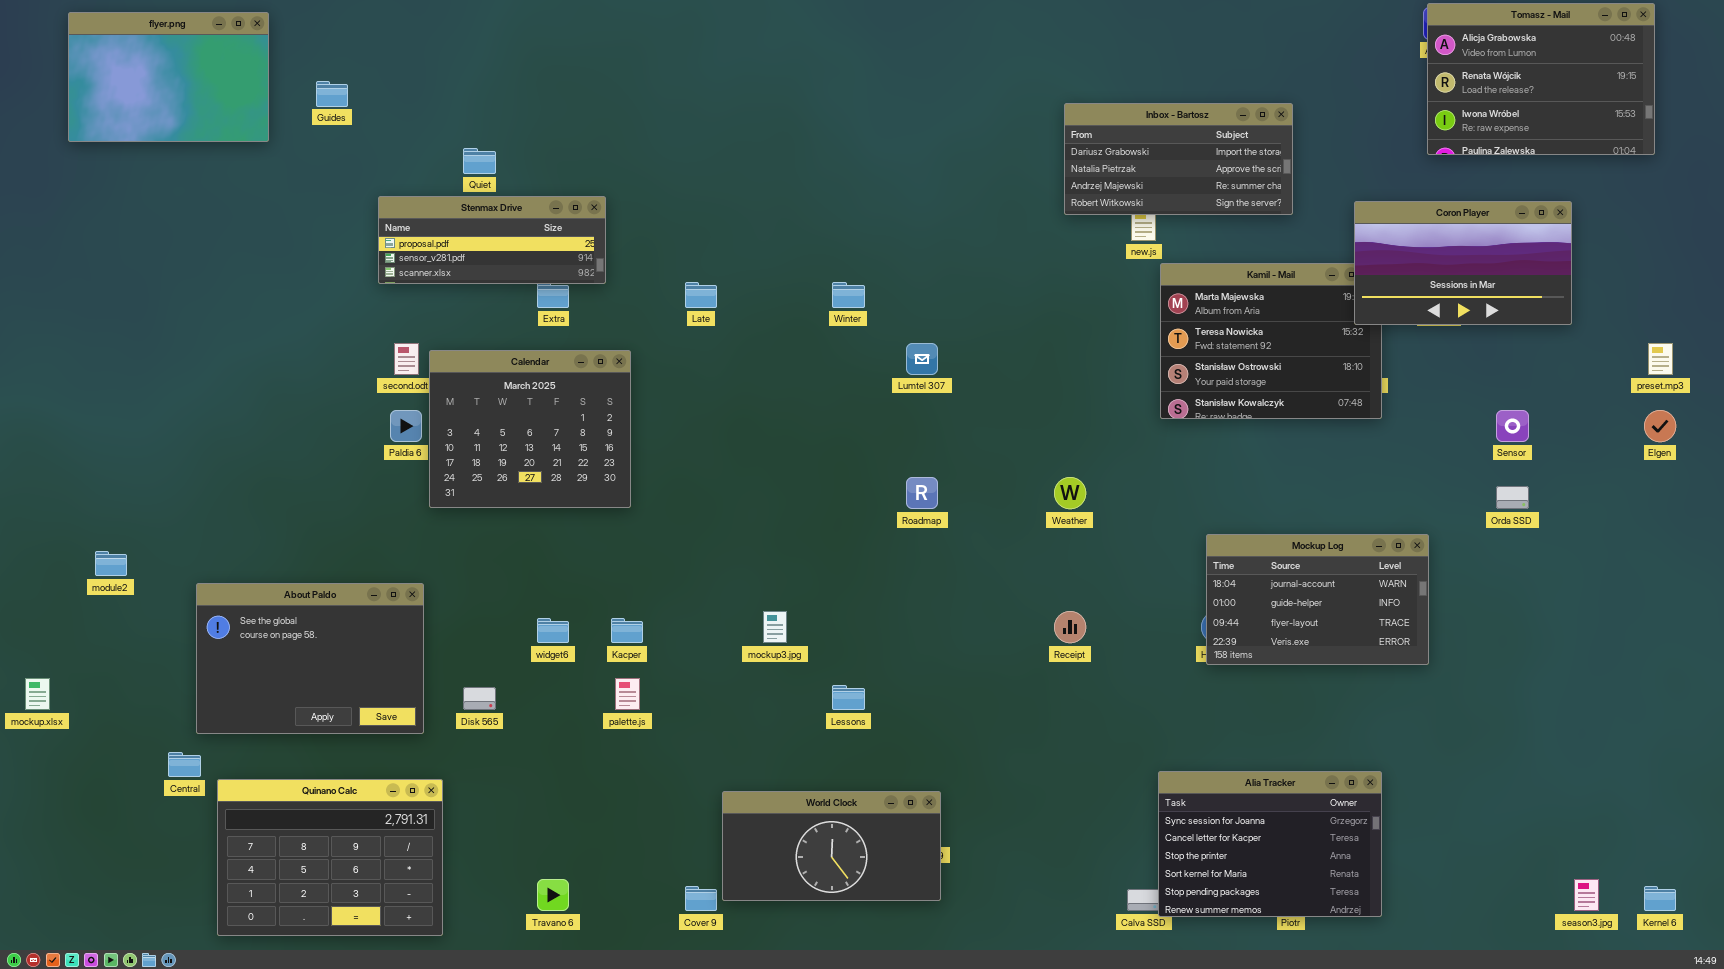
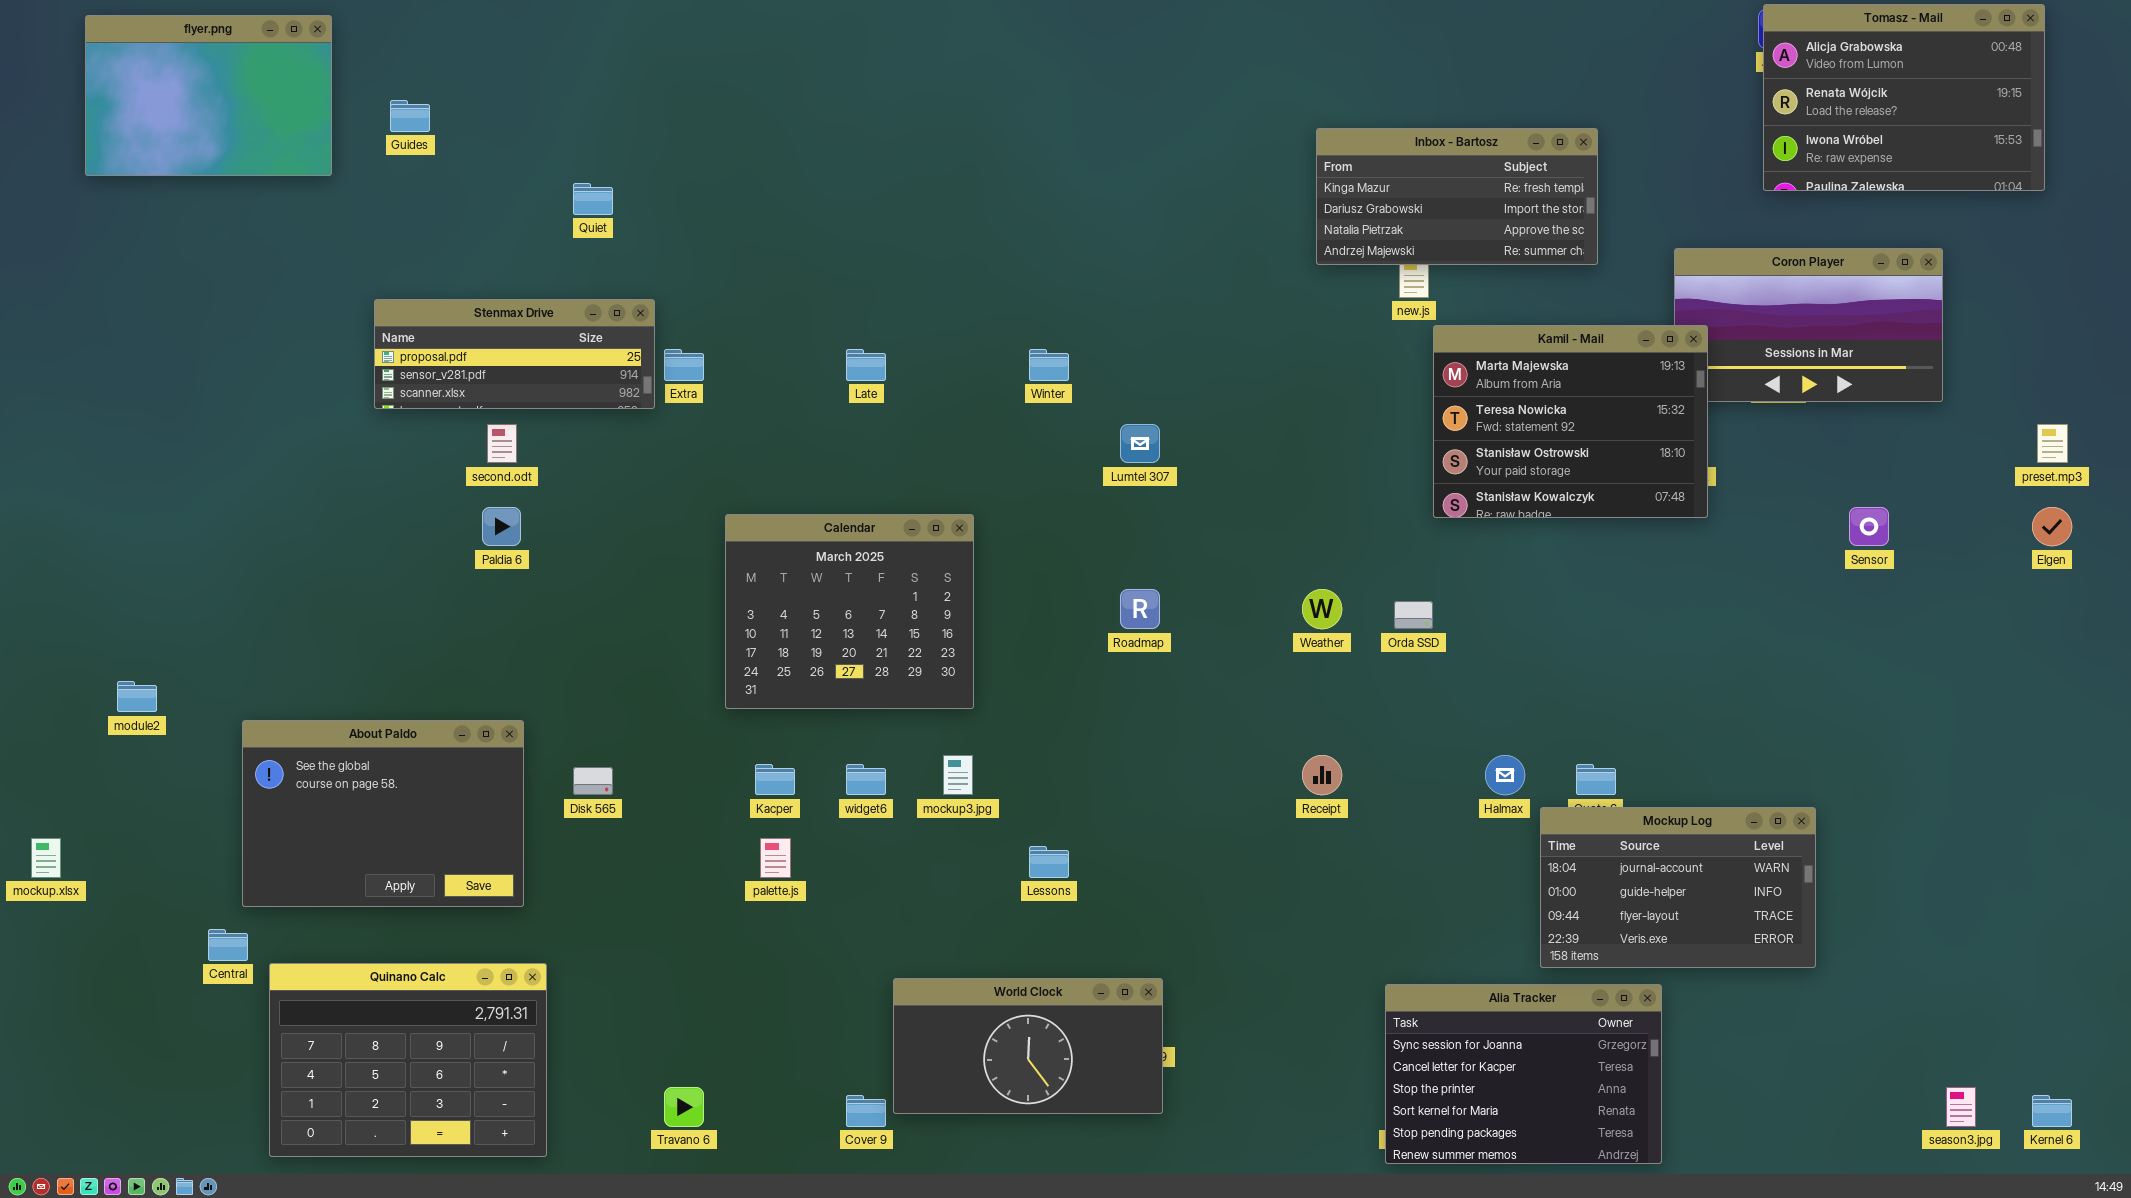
Inbox - Bartosz: [1064,103,1293,215] -> [1316,128,1598,265], scrolled up 1 row
Stenmax Drive: [378,196,606,284] -> [374,299,655,409], moved
Kamil - Mail: [1160,263,1382,419] -> [1433,325,1708,518], raised
Calendar: [429,350,631,508] -> [725,514,974,709], moved
Orda SSD: [1496,486,1529,509] -> [1394,601,1433,629], moved
Mockup Log: [1206,534,1429,665] -> [1540,807,1816,968], moved
widget6: [537,618,569,643] -> [846,764,886,795], moved
Disk 565: [463,687,496,710] -> [573,767,613,795], moved
Alia Tracker: [1158,771,1382,917] -> [1385,984,1662,1164], moved

